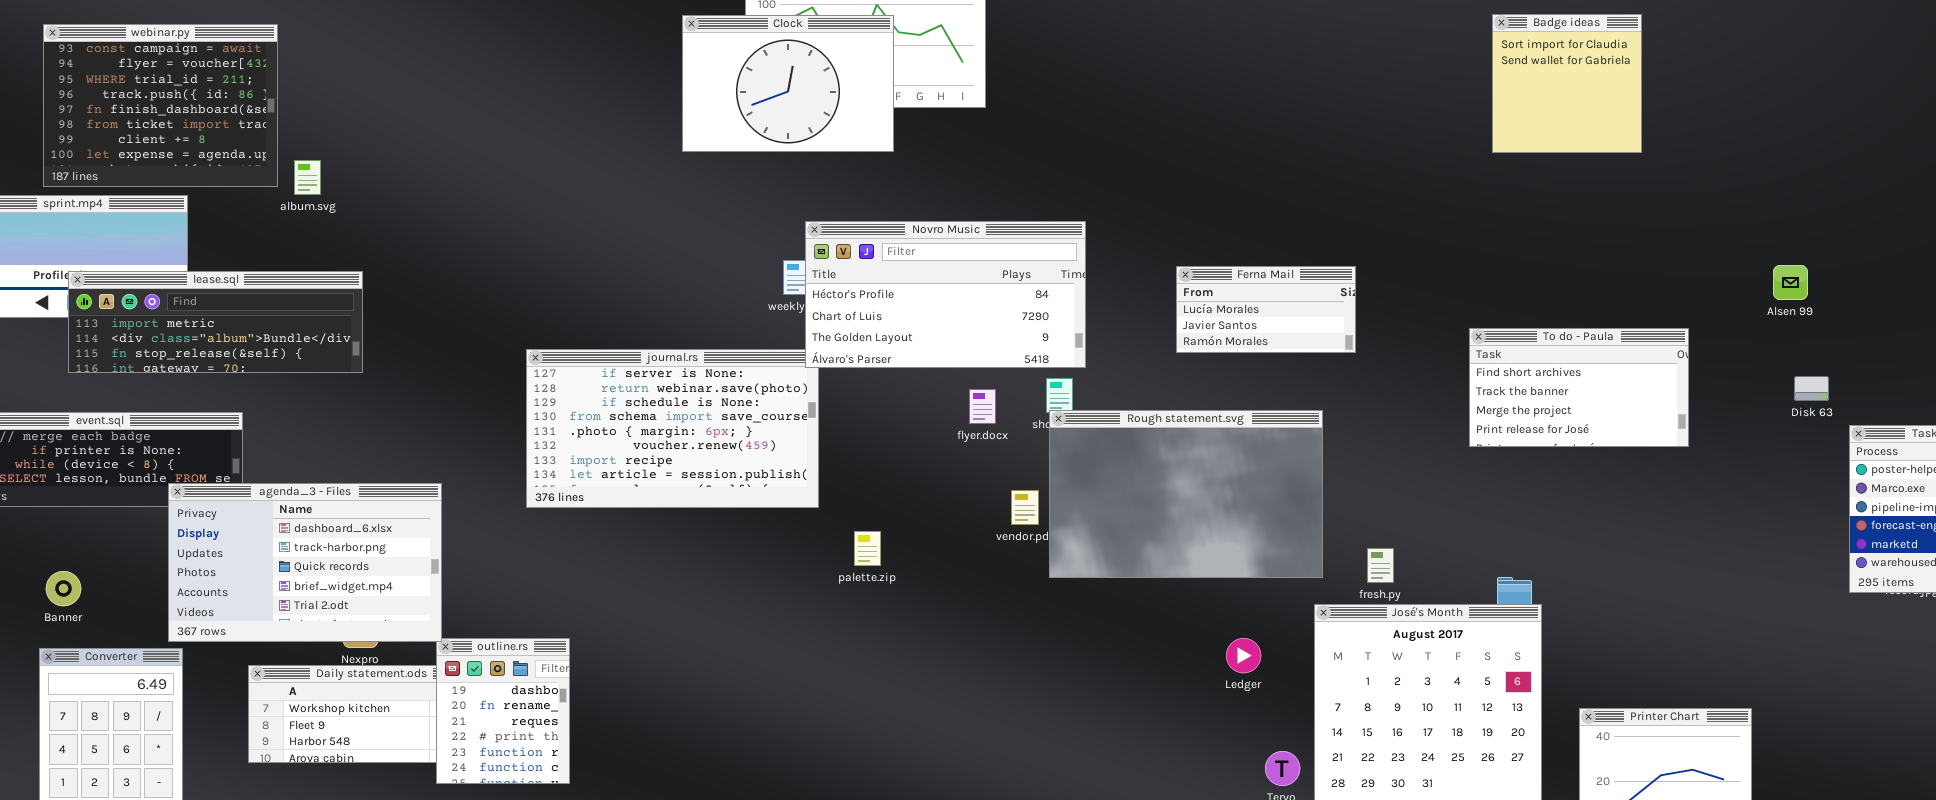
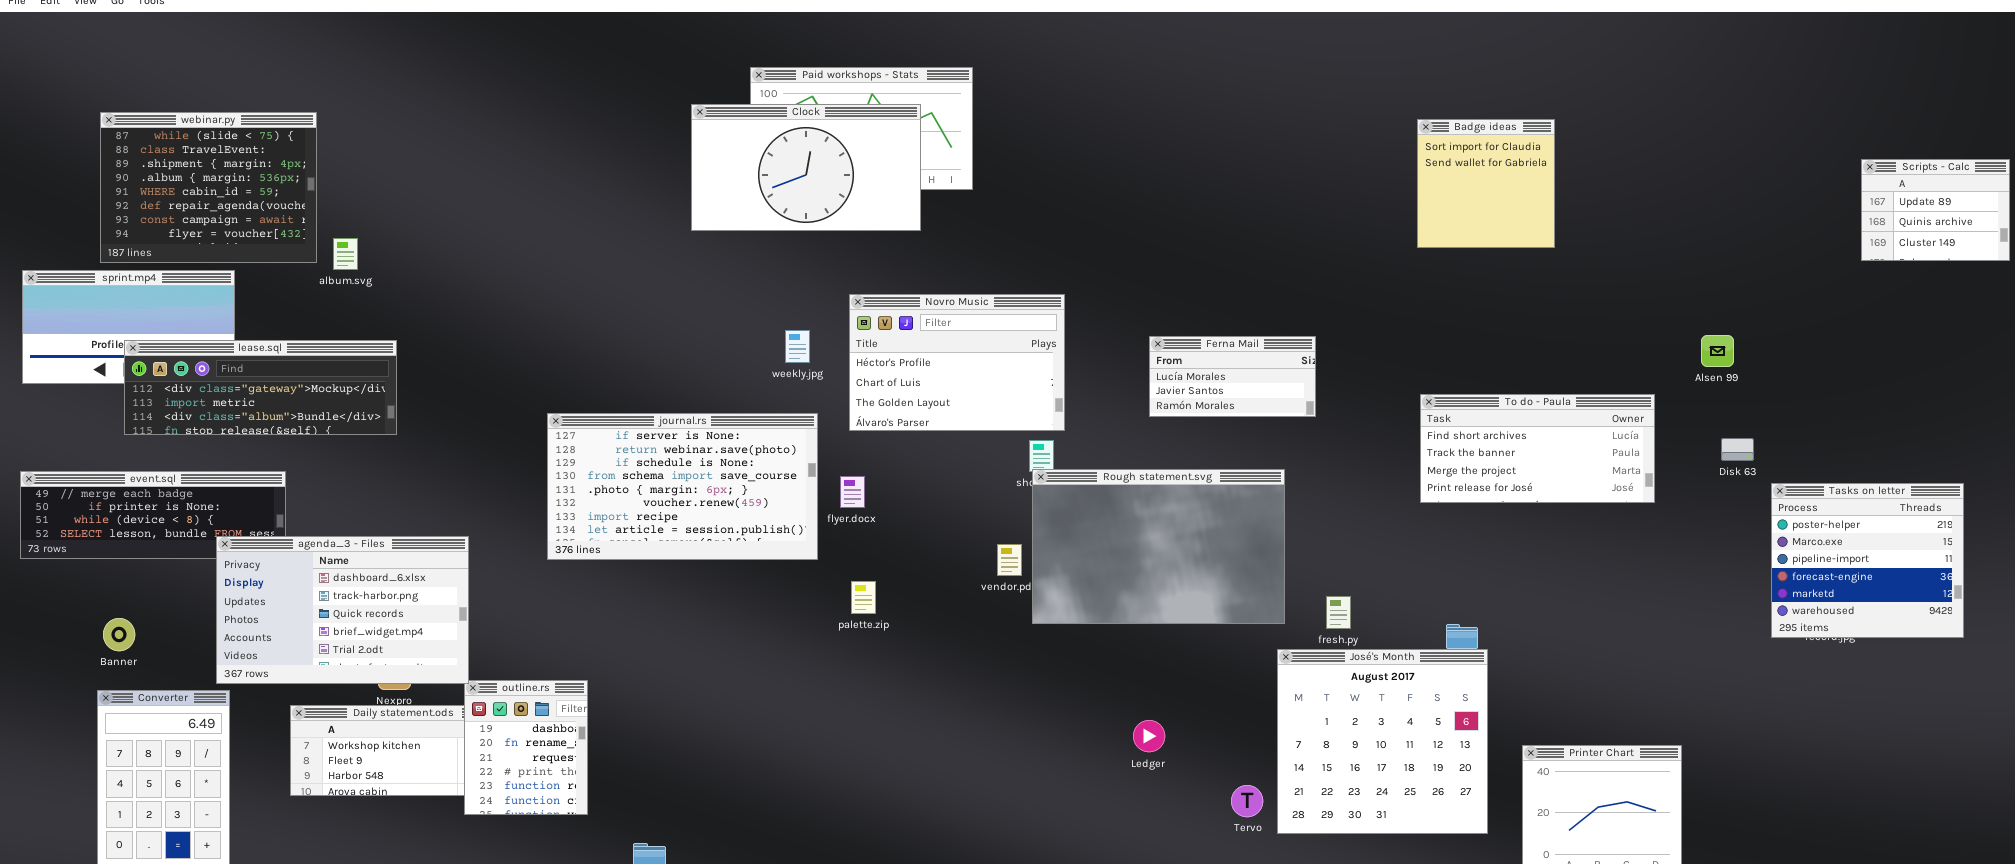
Badge ideas: [1492,14,1642,153] -> [1417,119,1555,248], moved
Clock: [682,15,894,152] -> [691,104,921,231], resized
webinar.py: [43,24,278,187] -> [100,112,317,263], scrolled up 6 rows
Novro Music: [805,221,1086,368] -> [849,294,1065,431], resized
lease.sql: [68,271,363,373] -> [124,340,397,435], scrolled up 1 row
To do - Paula: [1469,328,1689,447] -> [1420,394,1655,503], resized
flyer.docx: [969,389,996,424] -> [840,476,865,508], moved
Ledger: [1226,638,1261,673] -> [1133,720,1165,752], moved

